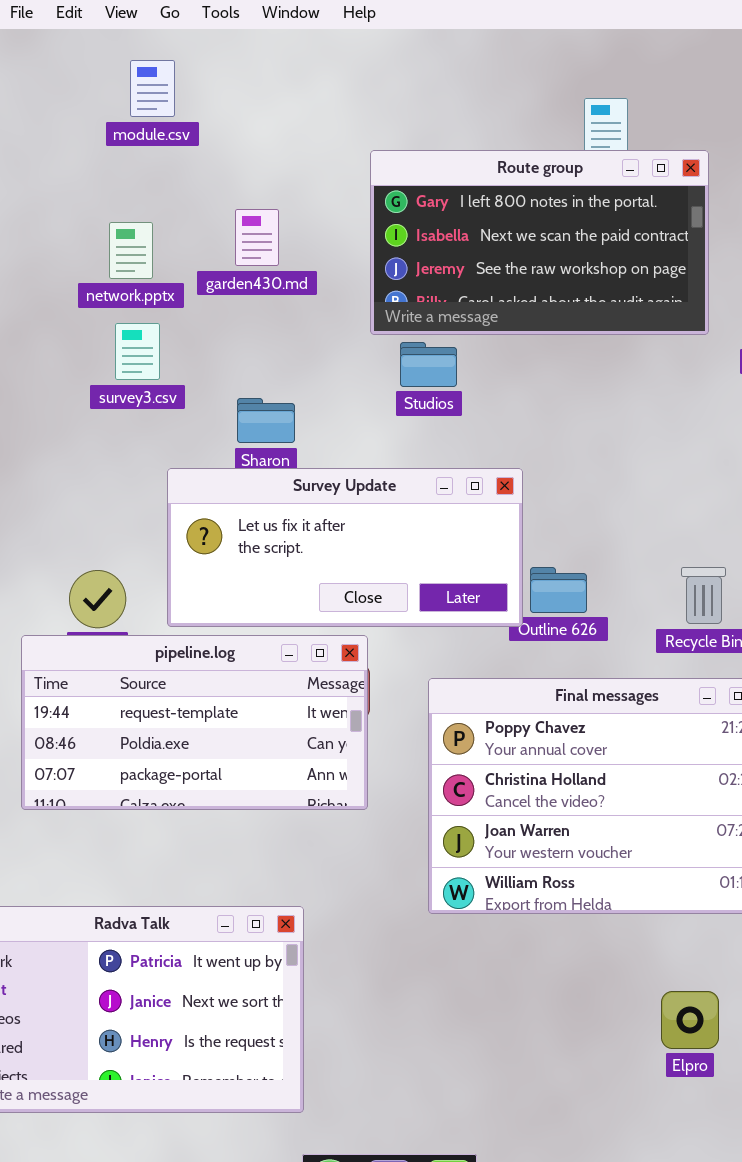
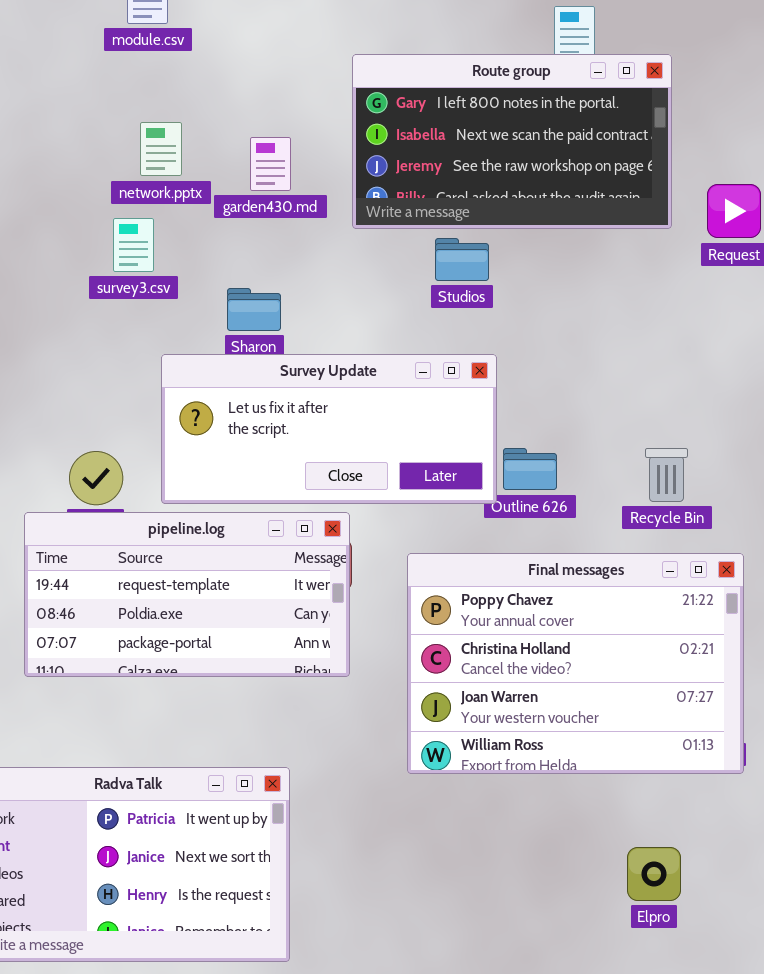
garden430.md: [235,209,279,266] -> [250,137,291,191], moved
network.pptx: [109,222,153,279] -> [140,122,182,176], moved
Studios: [400,342,457,387] -> [435,238,489,281], moved

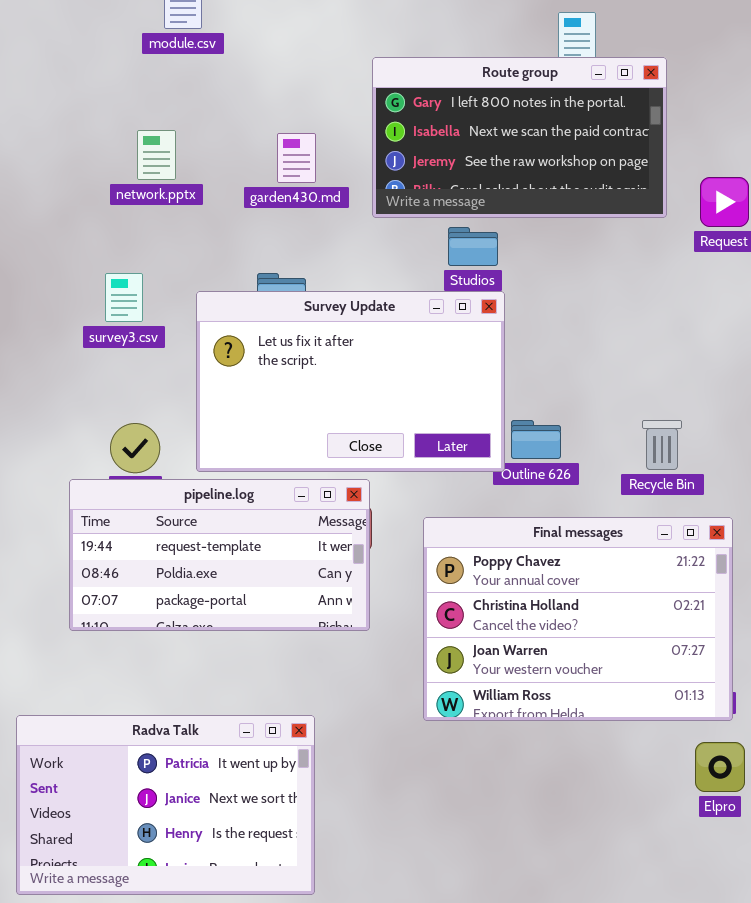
network.pptx: [140,122,182,176] -> [137,130,176,180], moved
survey3.csv: [113,218,154,272] -> [105,273,143,322], moved
Survey Update: [161,354,497,504] -> [196,291,505,472], resized
Elpro: [627,847,681,901] -> [695,742,745,792], moved

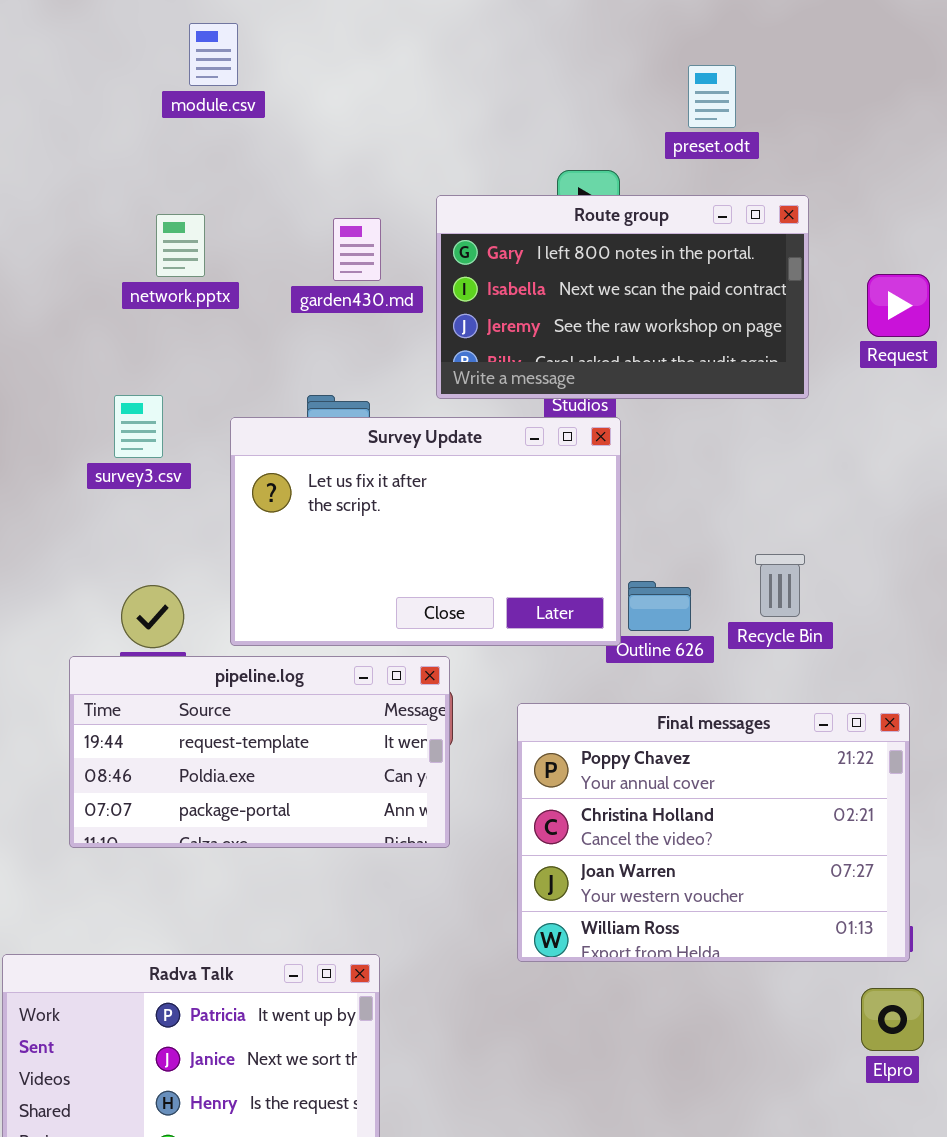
Route group: [372,57,667,218] -> [436,195,809,399], moved
Recycle Bin: [642,420,682,470] -> [755,554,805,617], moved

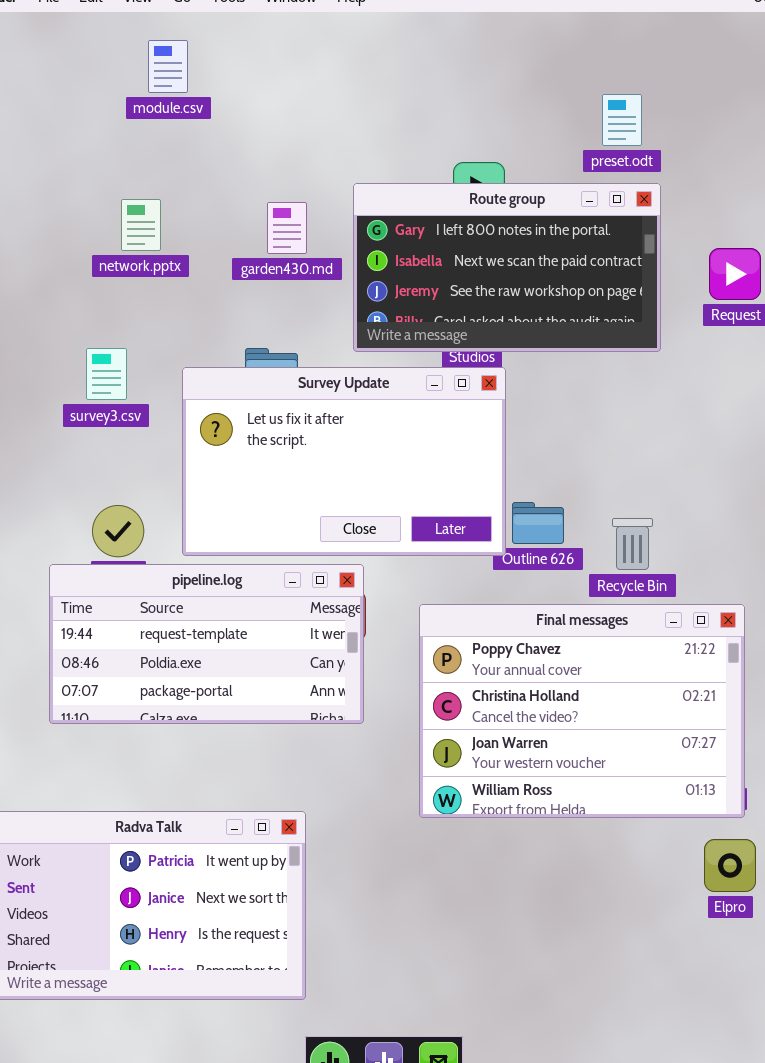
preset.odt: [688,65,736,128] -> [602,94,642,146], moved
Recycle Bin: [755,554,805,617] -> [612,518,653,570], moved

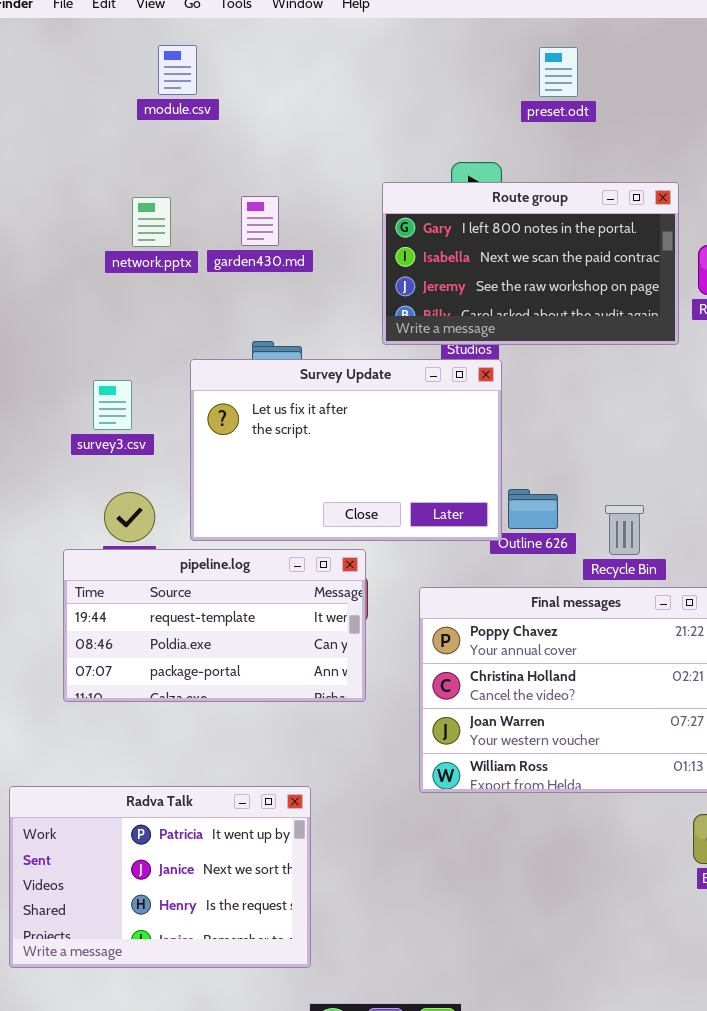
preset.odt: [602,94,642,146] -> [539,47,578,97], moved
Route group: [353,183,661,352] -> [382,182,679,345], moved
garden430.md: [267,202,307,254] -> [241,196,279,246], moved
survey3.csv: [86,348,127,400] -> [93,380,132,430], moved

